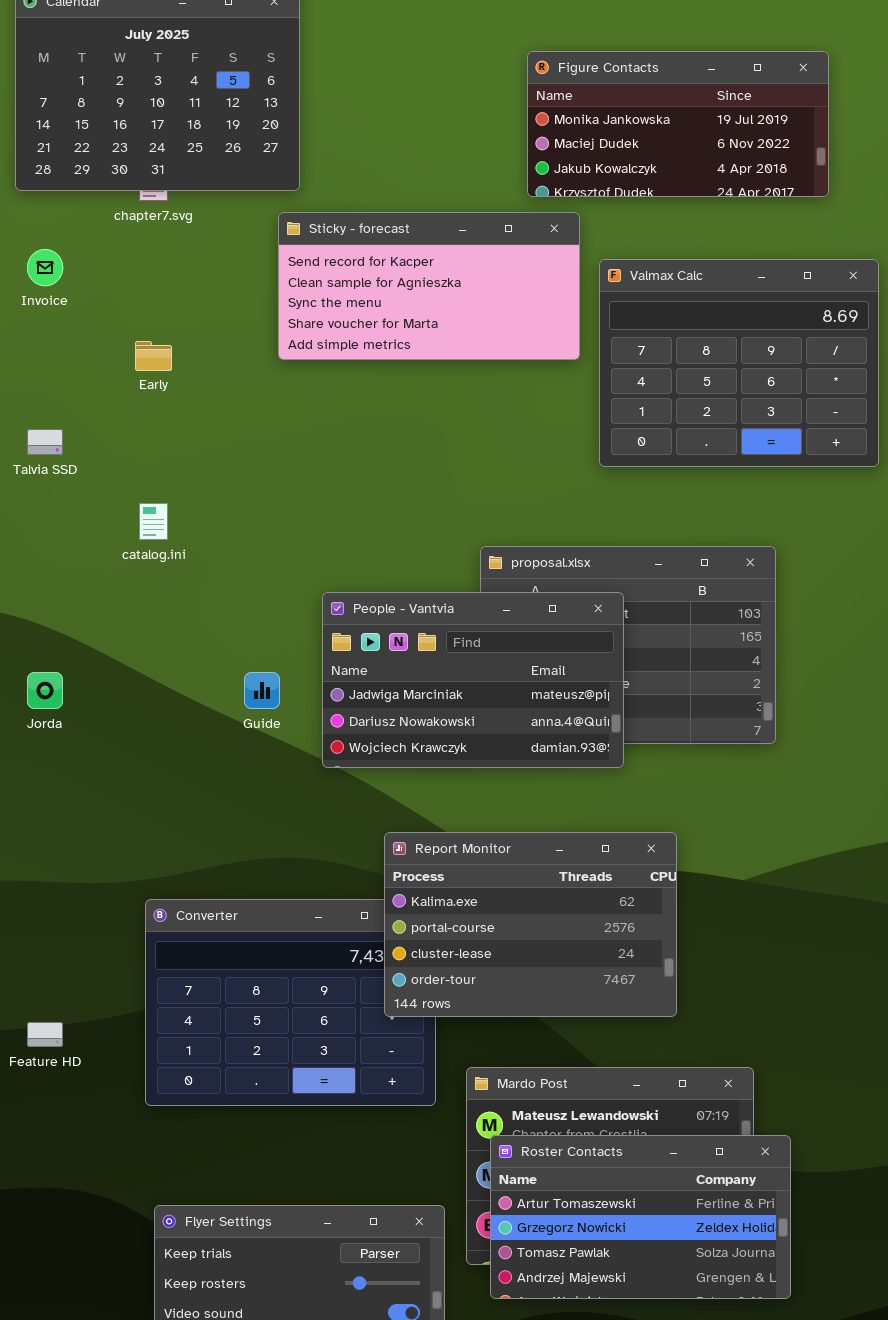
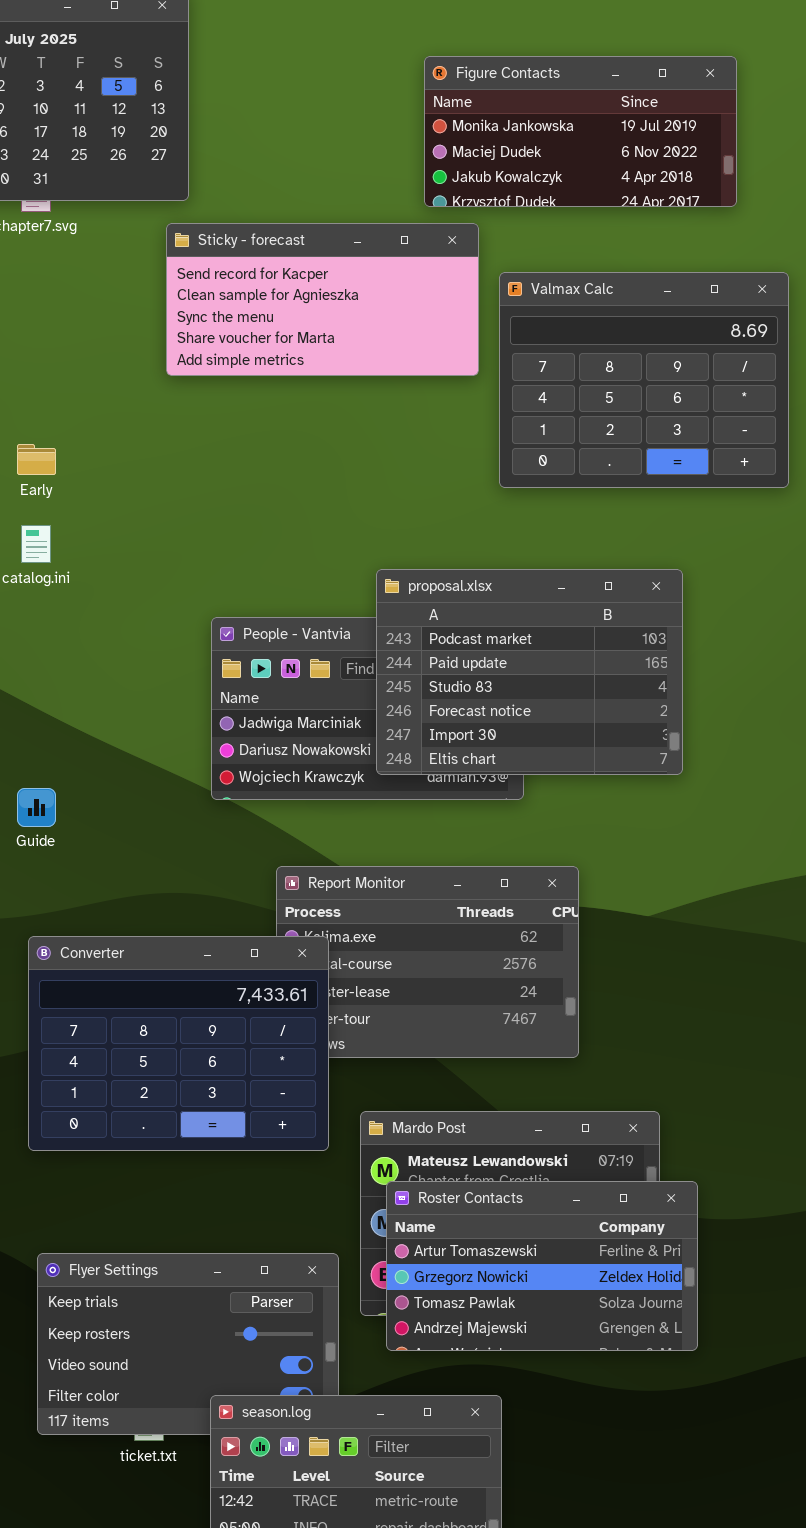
Early: [135,341,172,371] -> [17,444,56,475], moved
proposal.xlsx: [480,546,776,744] -> [376,569,683,775], raised
Guide: [244,672,280,709] -> [17,788,56,827], moved
Converter: [145,899,436,1106] -> [28,936,329,1151], raised

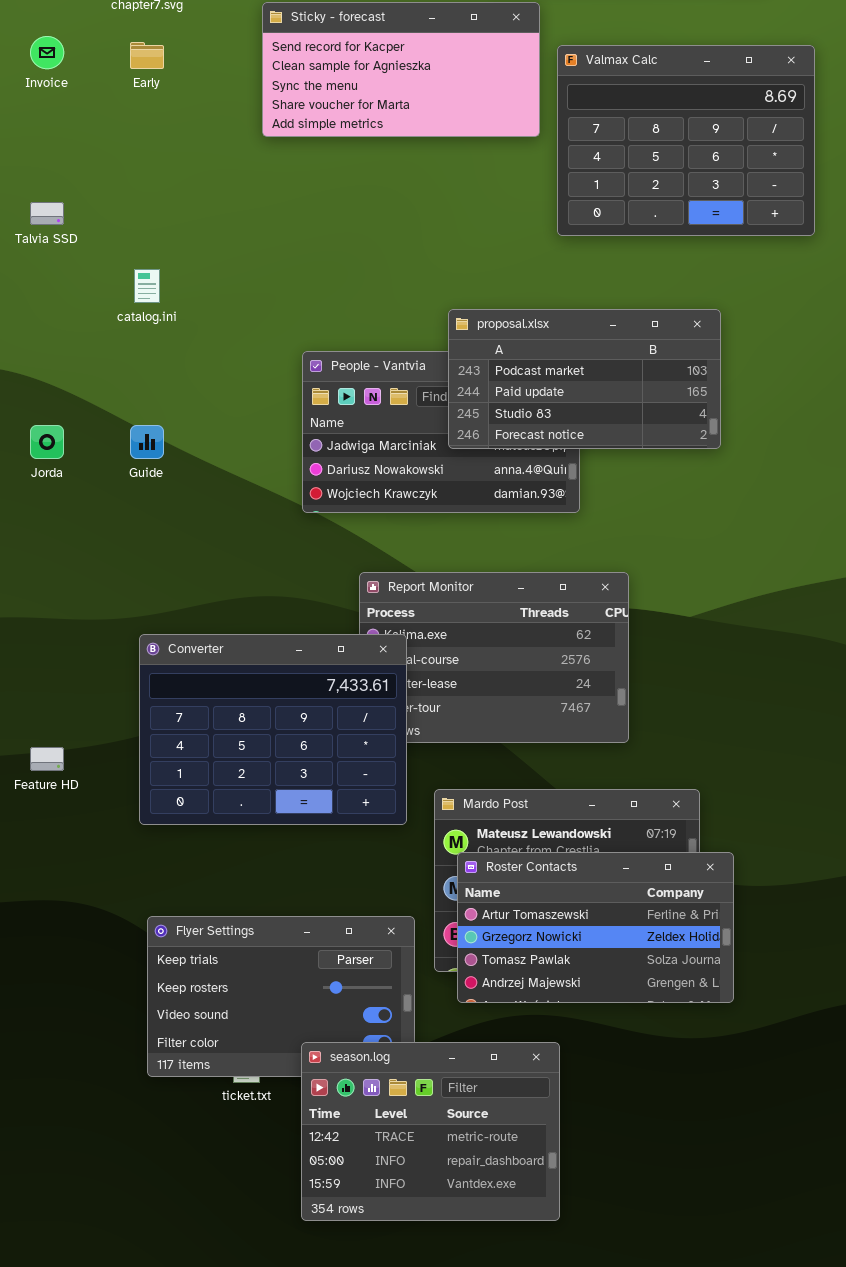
Early: [17,444,56,475] -> [130,42,164,69], moved
proposal.xlsx: [376,569,683,775] -> [448,309,721,449], resized
Guide: [17,788,56,827] -> [130,425,164,459], moved

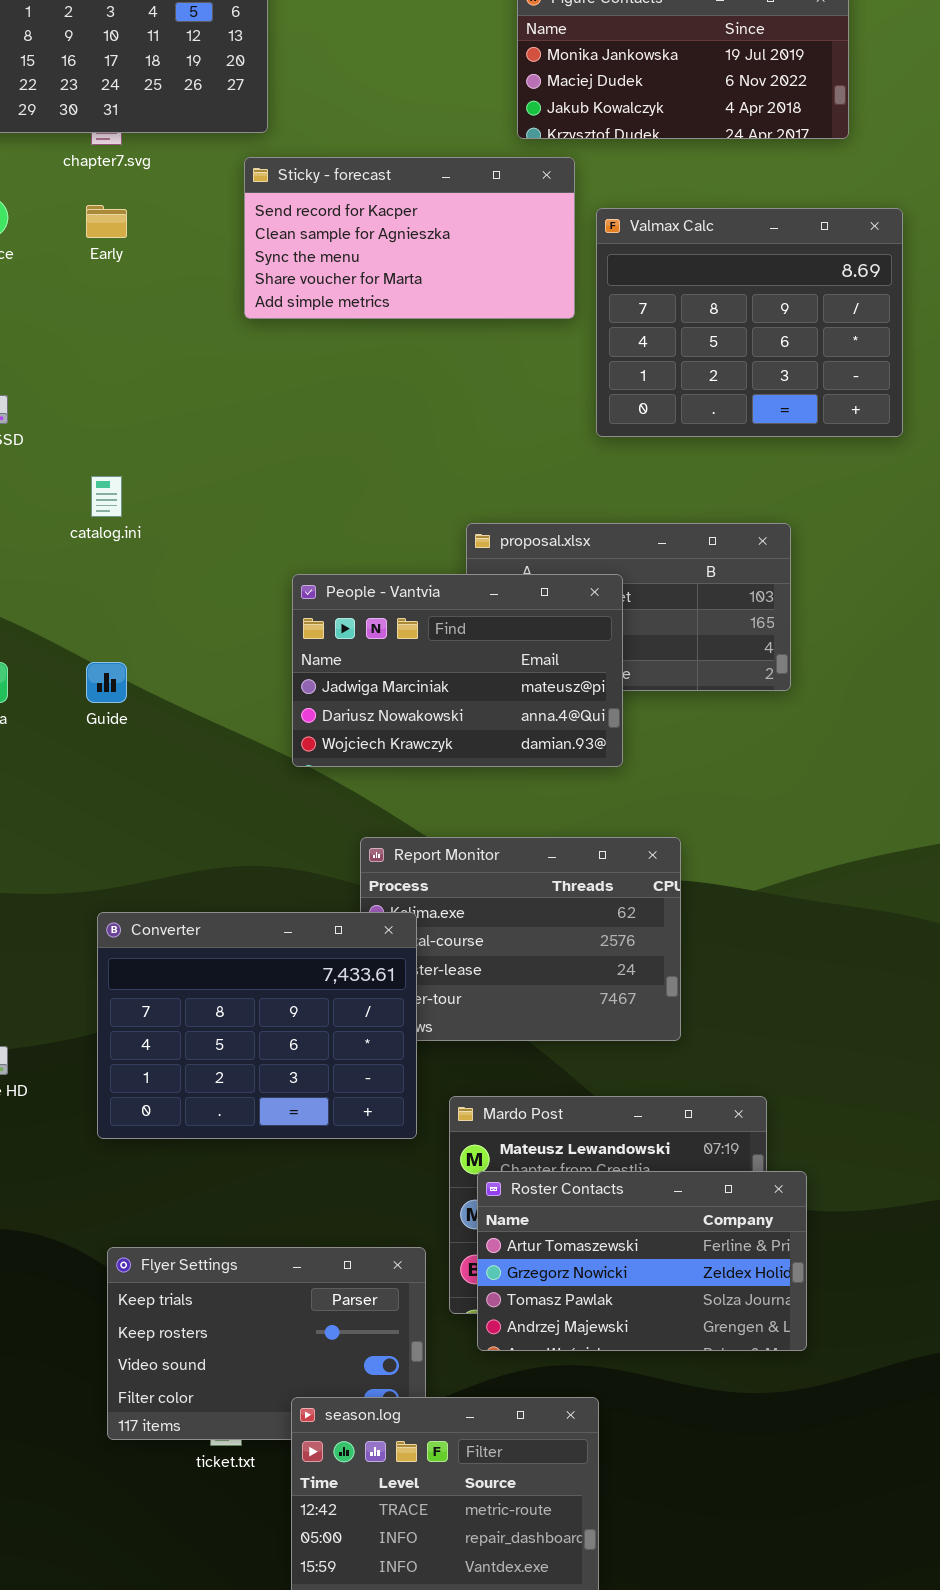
People - Vantvia: [302,351,580,513] -> [292,574,623,767], raised

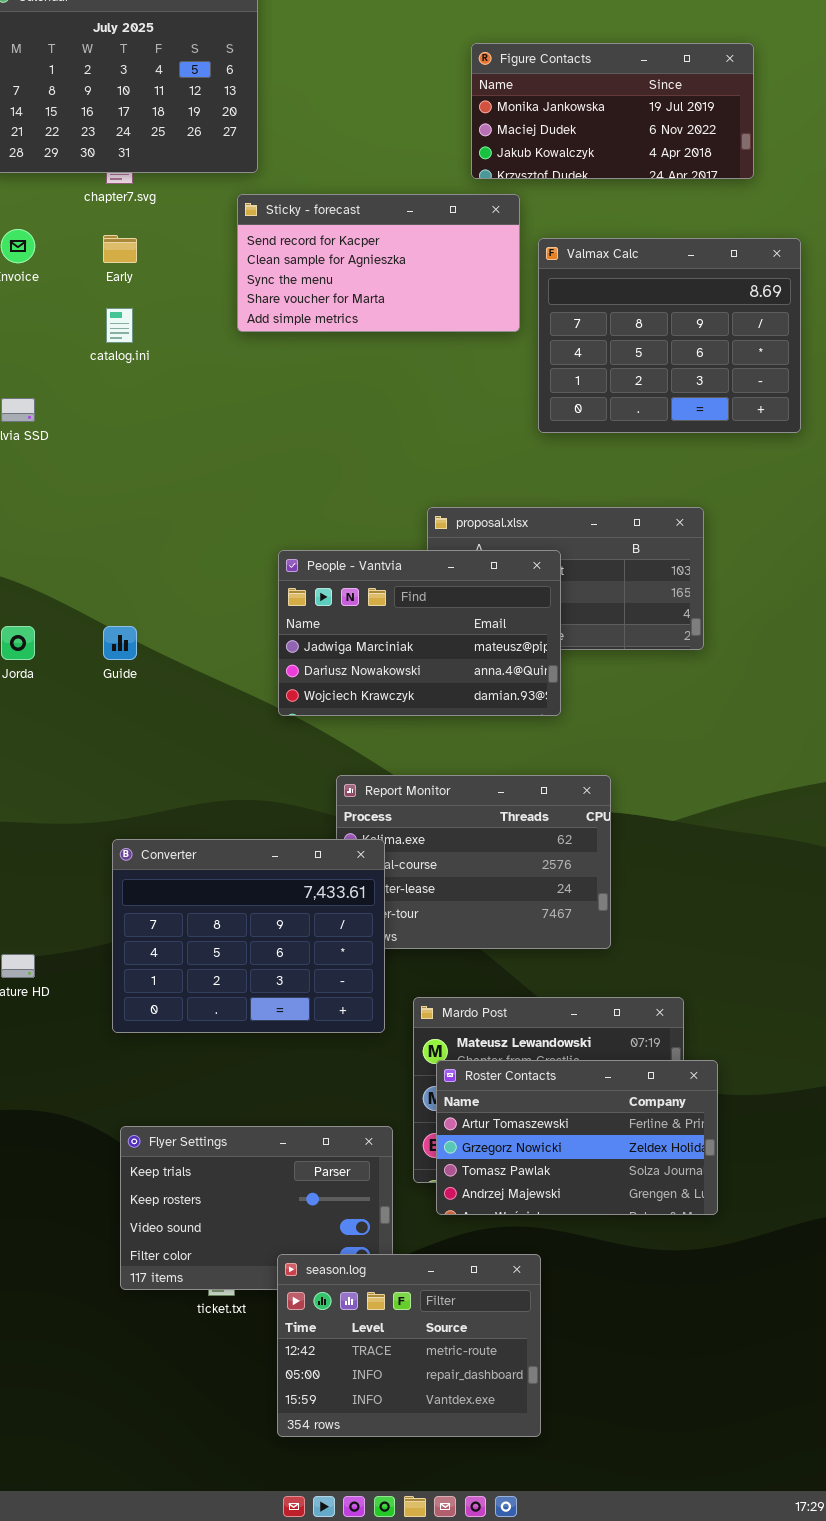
catalog.ini: [91,476,122,517] -> [106,308,133,343], moved

